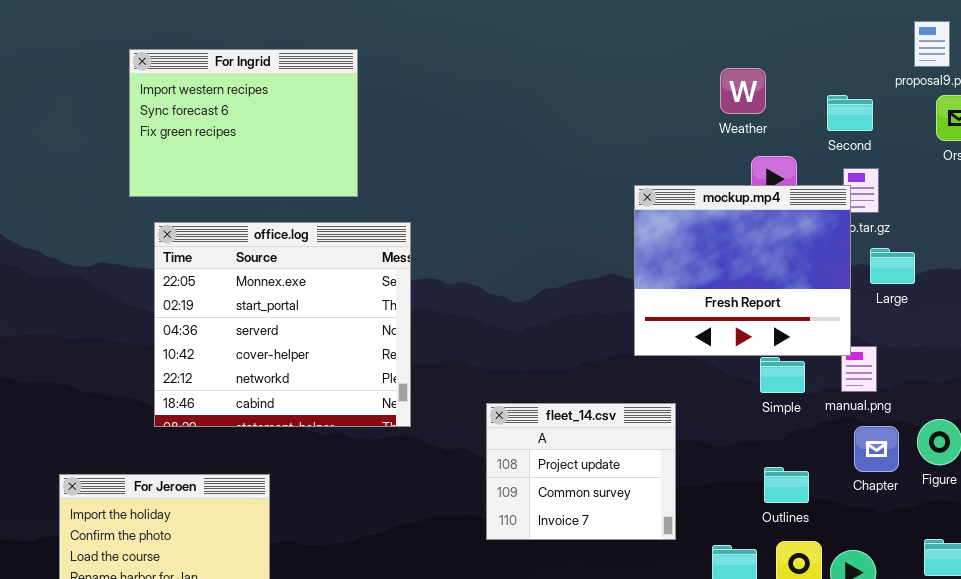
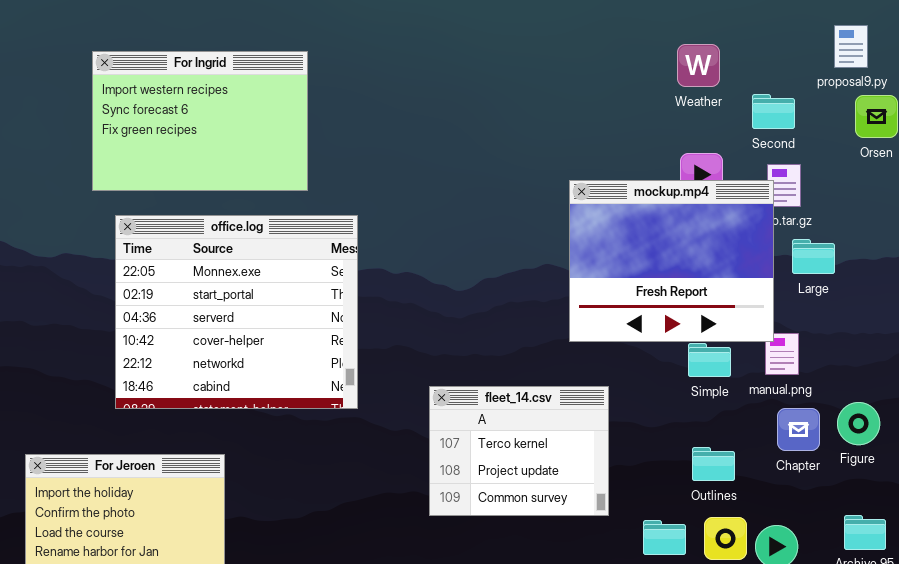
Weather: [720,68,766,114] -> [677,44,720,87], moved
fleet_14.csv: [486,403,676,540] -> [429,386,609,516], scrolled up 1 row

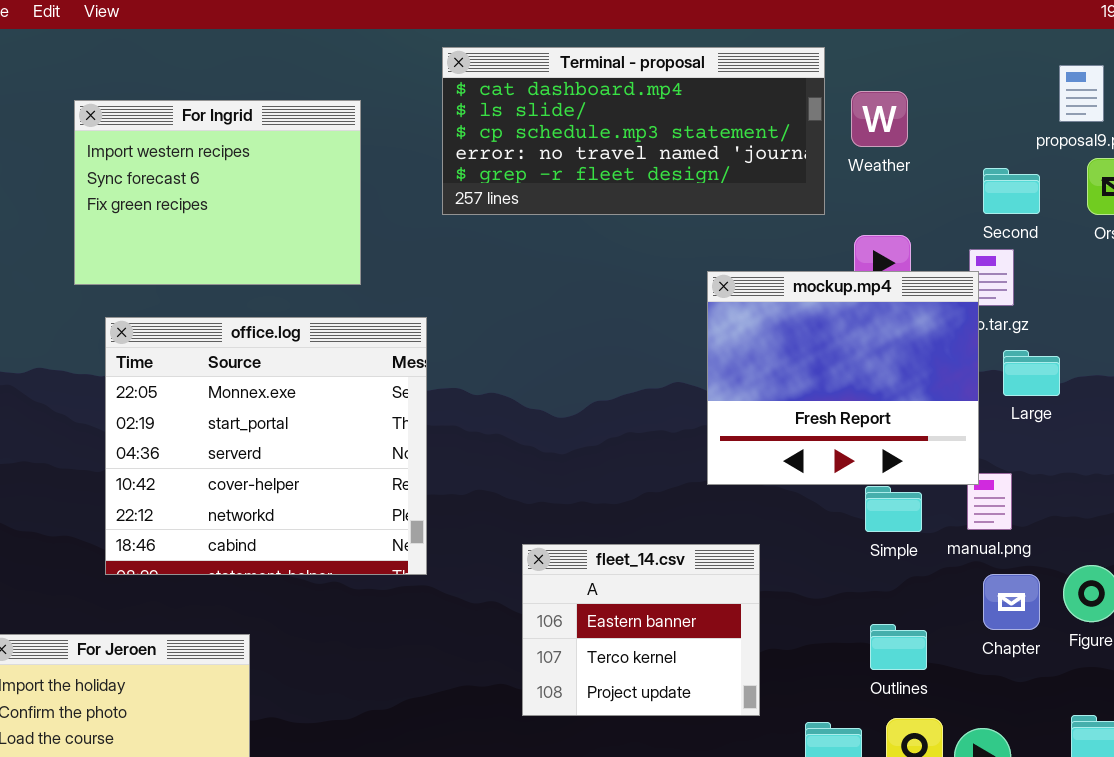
Terminal - proposal: none -> [442,47,825,215], opened
Second: [752,94,795,129] -> [983,168,1040,214], moved
fleet_14.csv: [429,386,609,516] -> [522,544,760,716], scrolled up 1 row

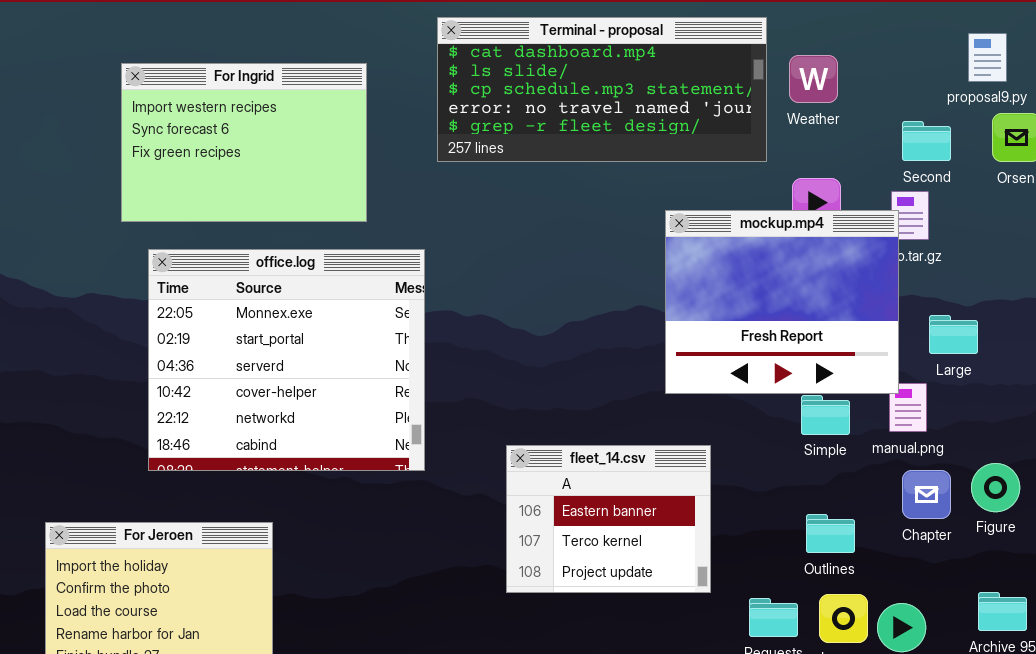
Large: [1003,350,1060,396] -> [929,315,978,354], moved

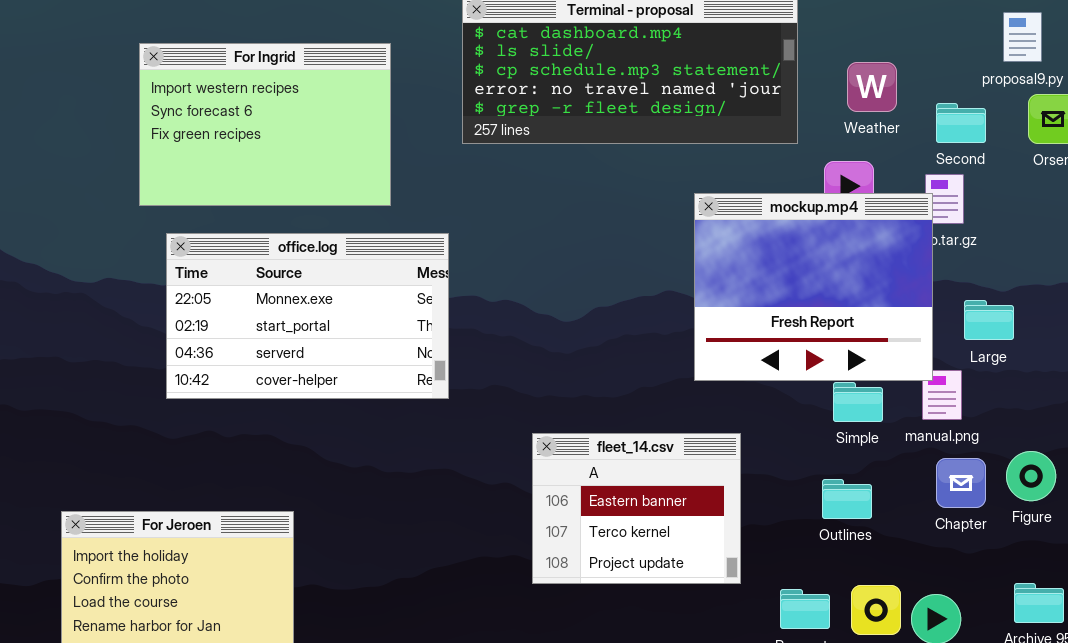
Weather: [789,55,838,103] -> [847,62,897,112], moved
office.log: [148,249,425,471] -> [166,233,449,399], resized
Outlines: [806,514,855,553] -> [822,479,872,519], moved

